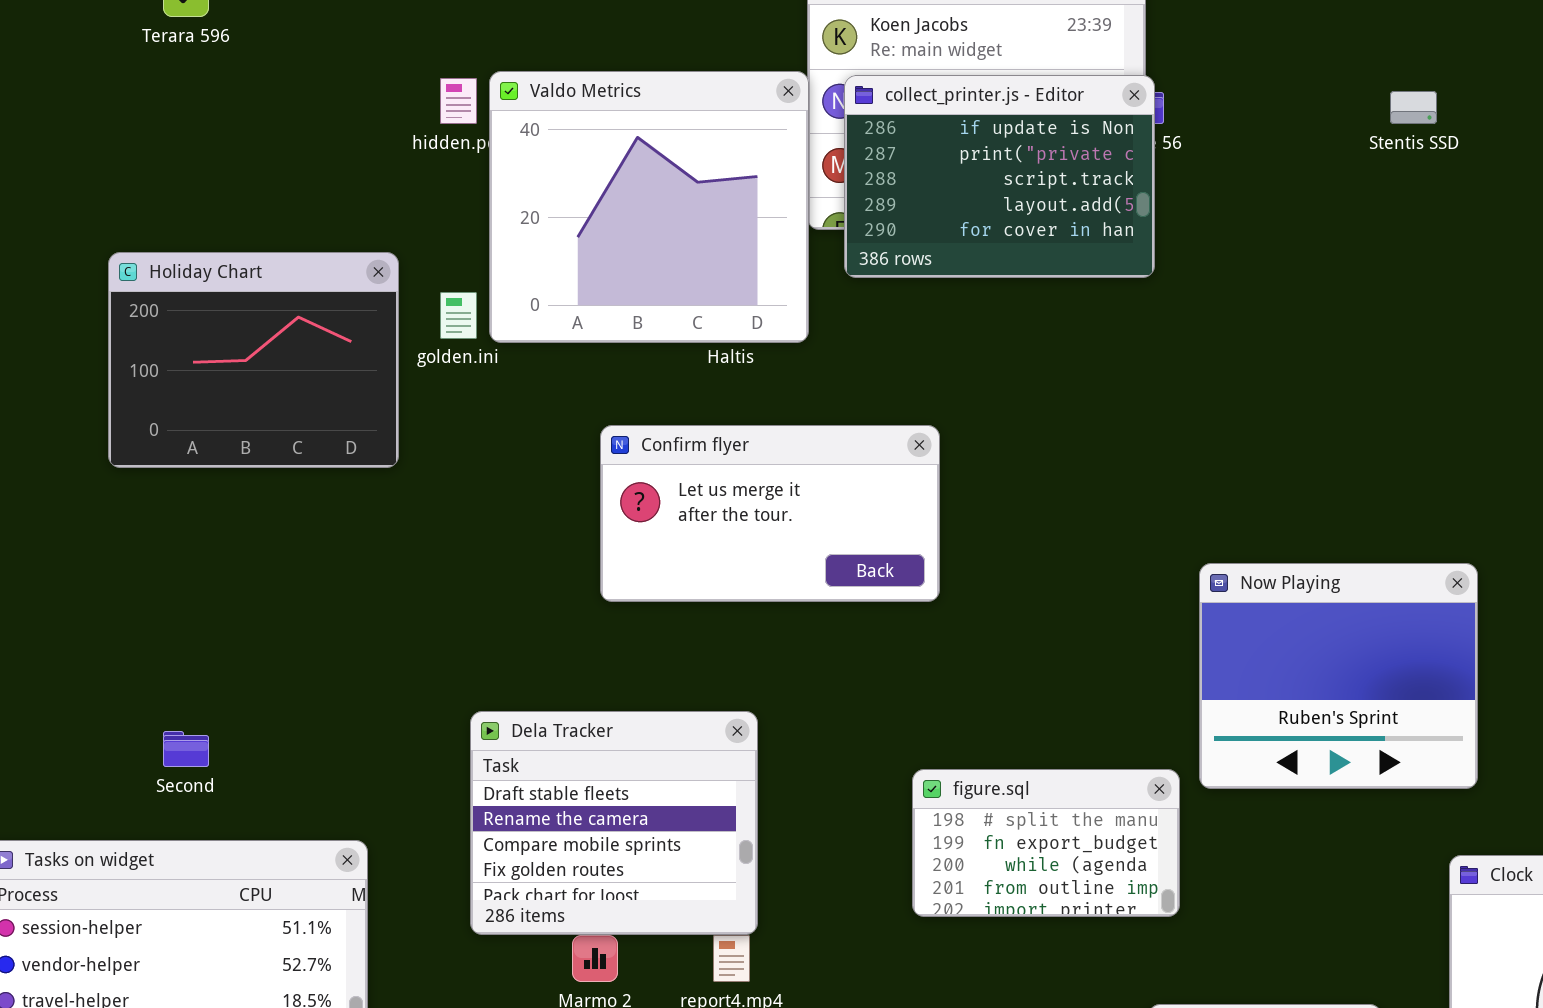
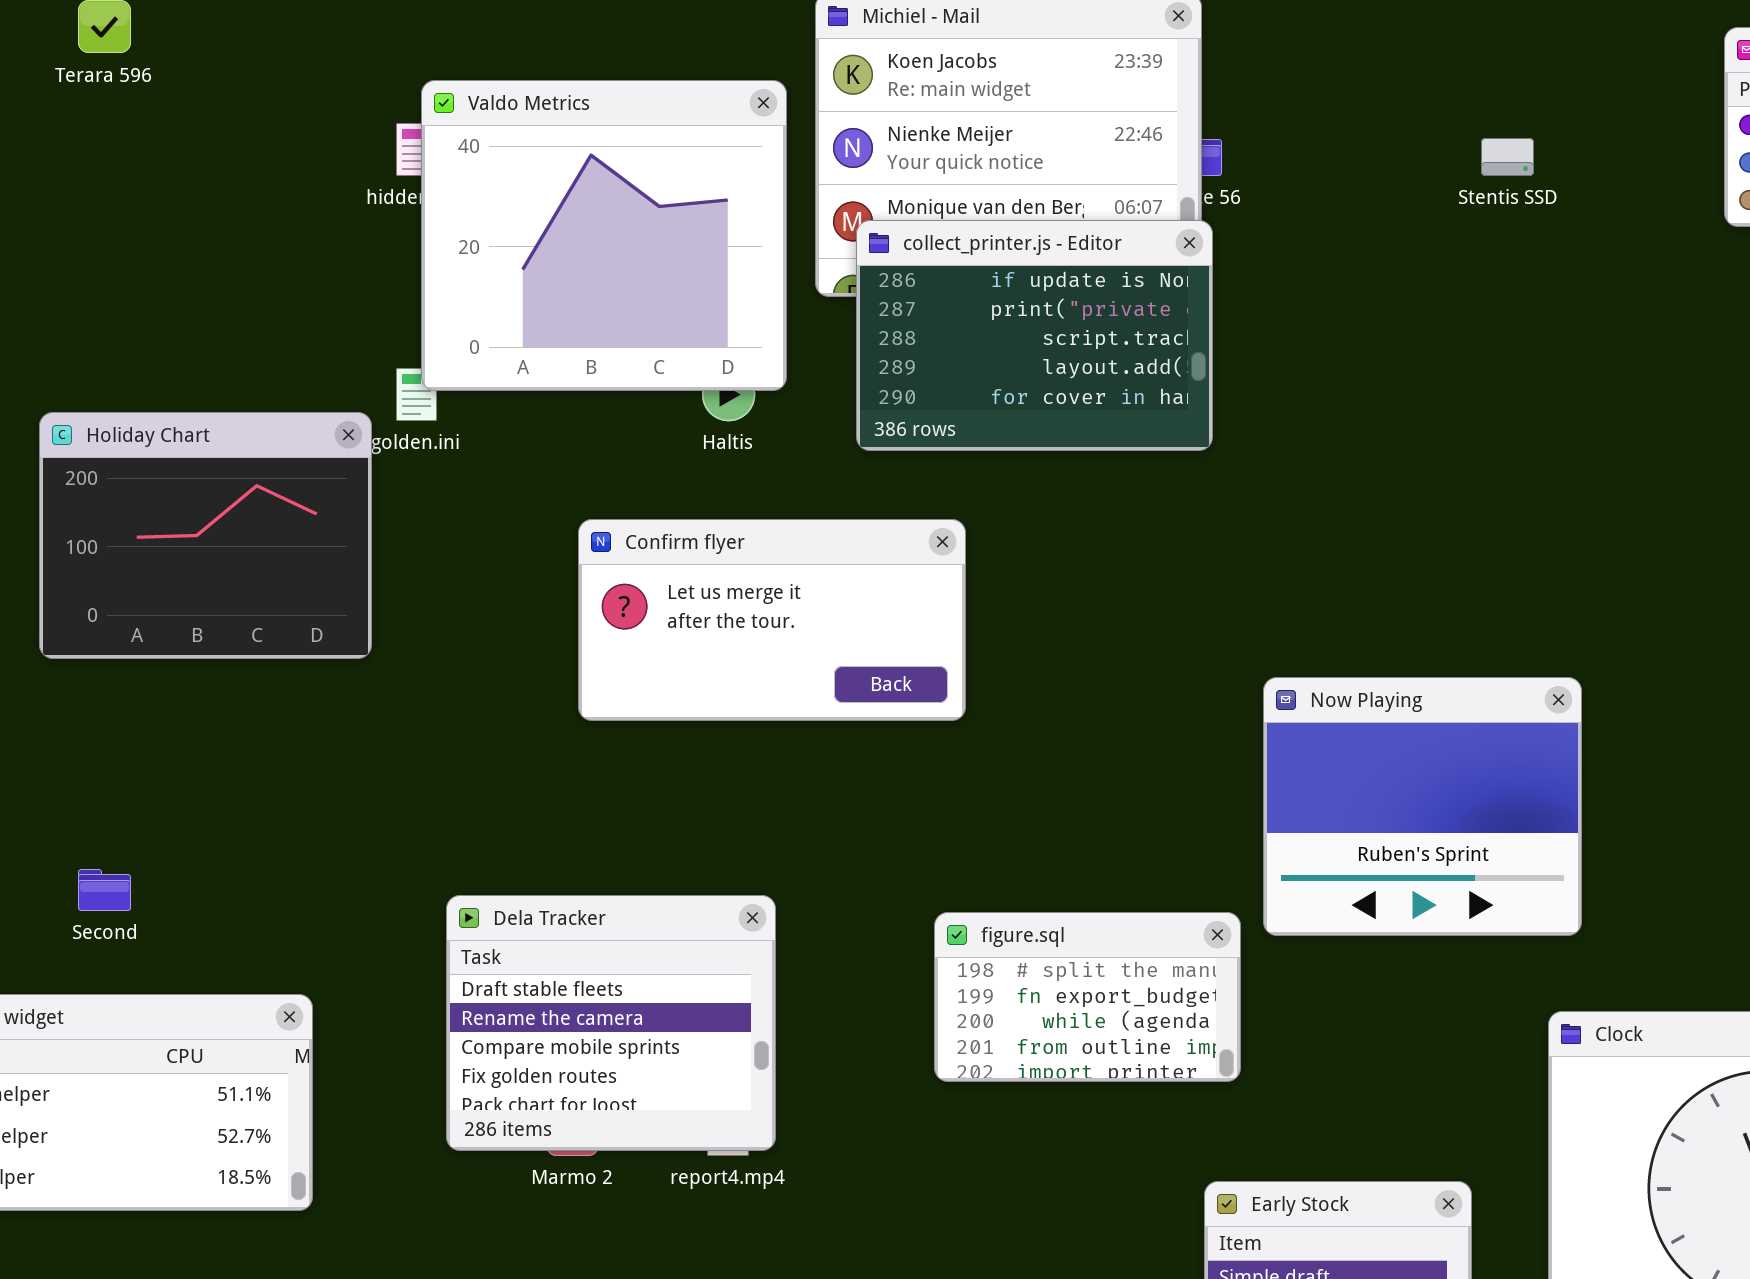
Valdo Metrics: [489,71,809,343] -> [421,80,787,391], moved
collect_printer.js - Editor: [844,75,1155,278] -> [856,220,1213,451], moved
Holiday Chart: [108,252,399,468] -> [39,412,372,659], moved
Dela Tracker: [470,711,758,935] -> [446,895,776,1151], moved

